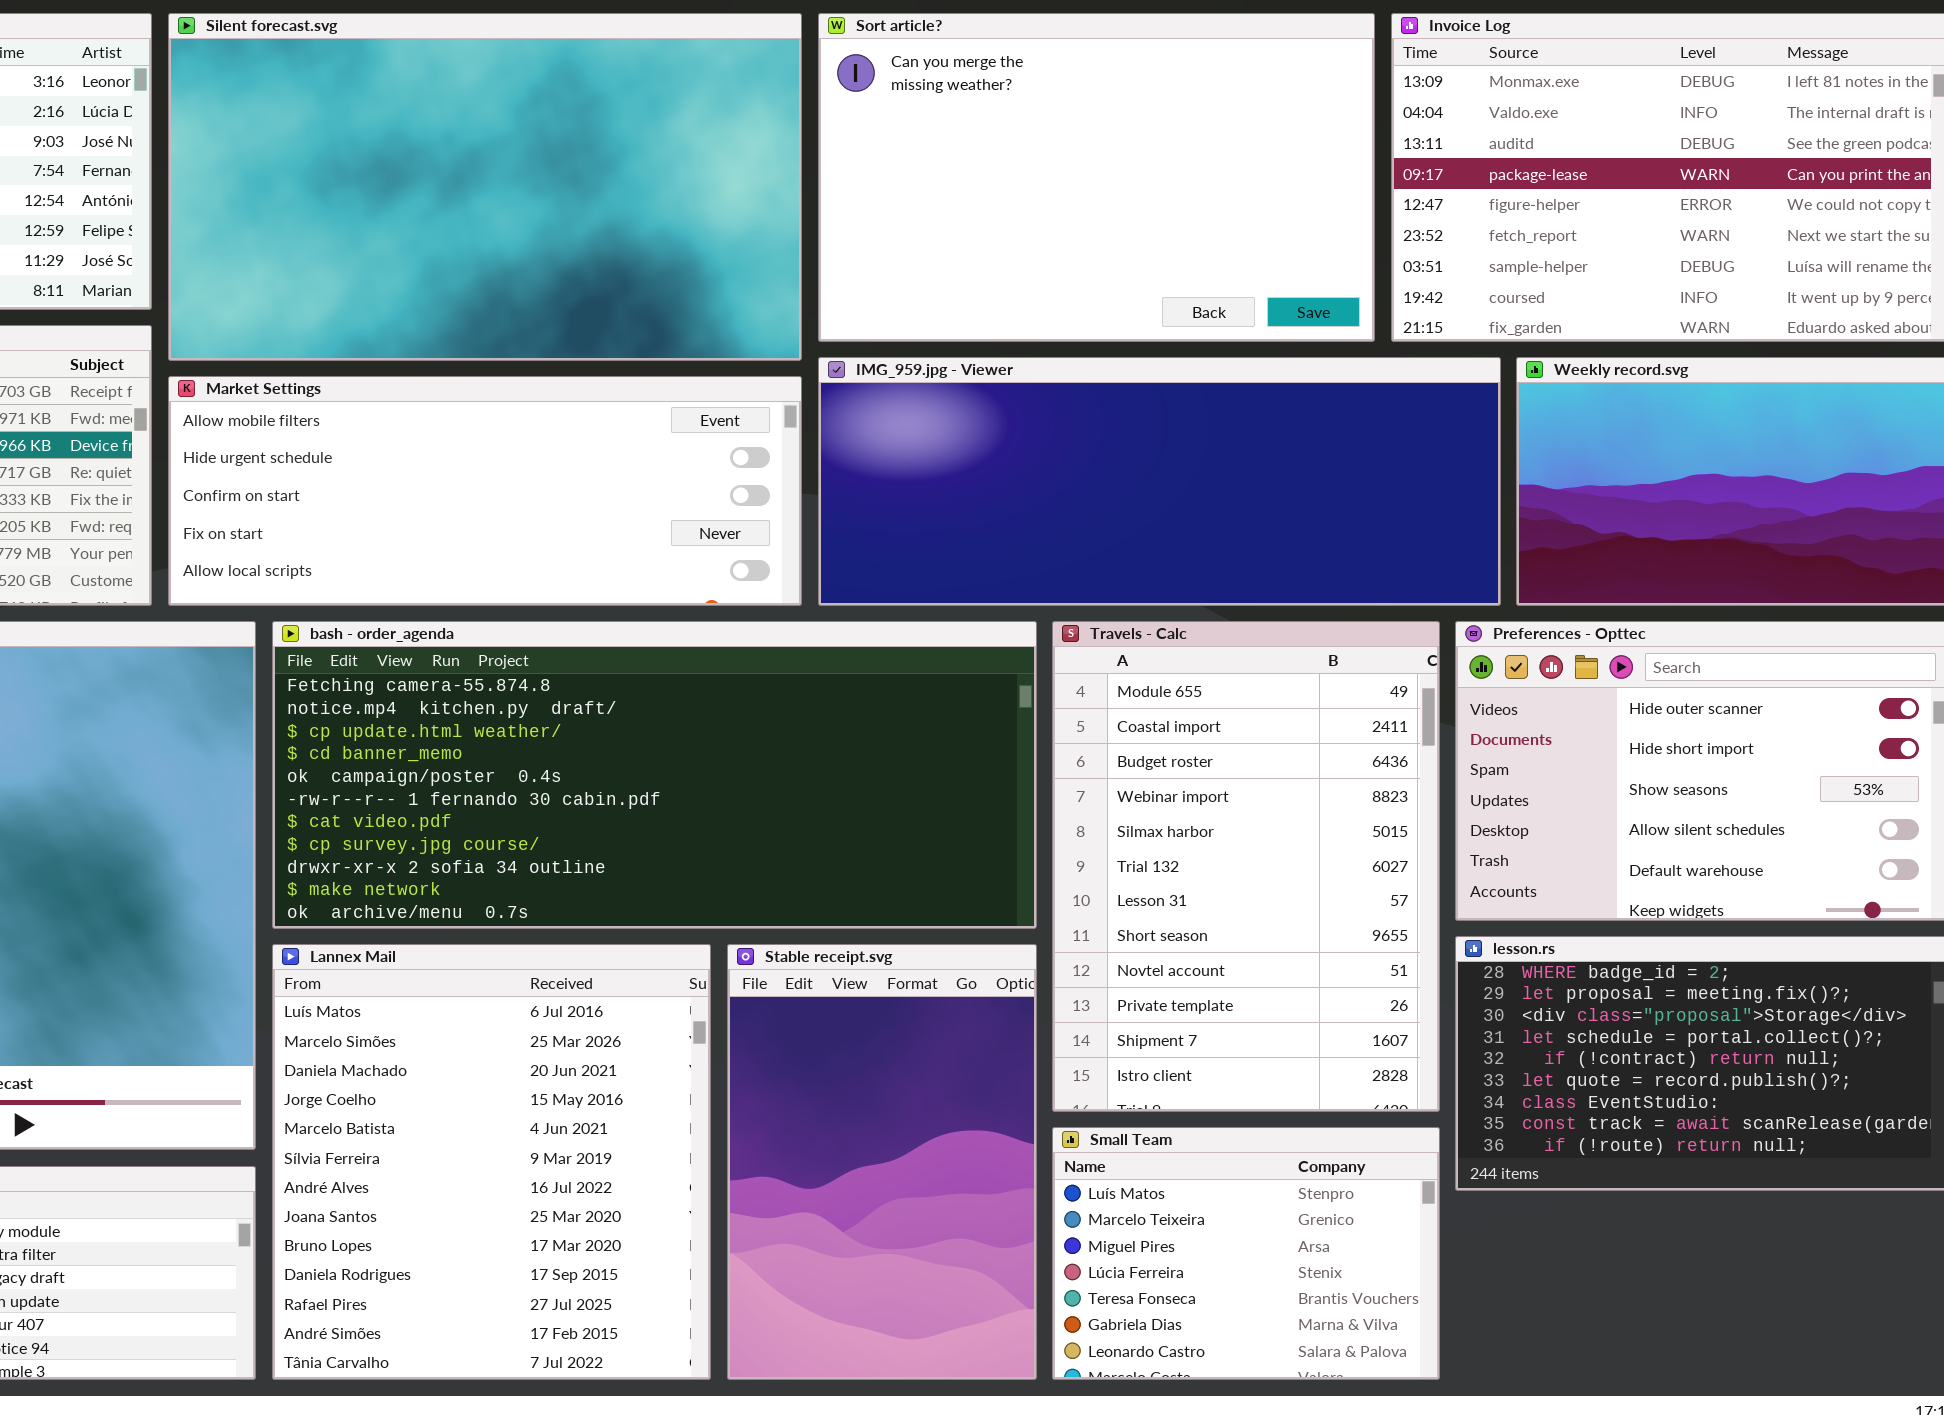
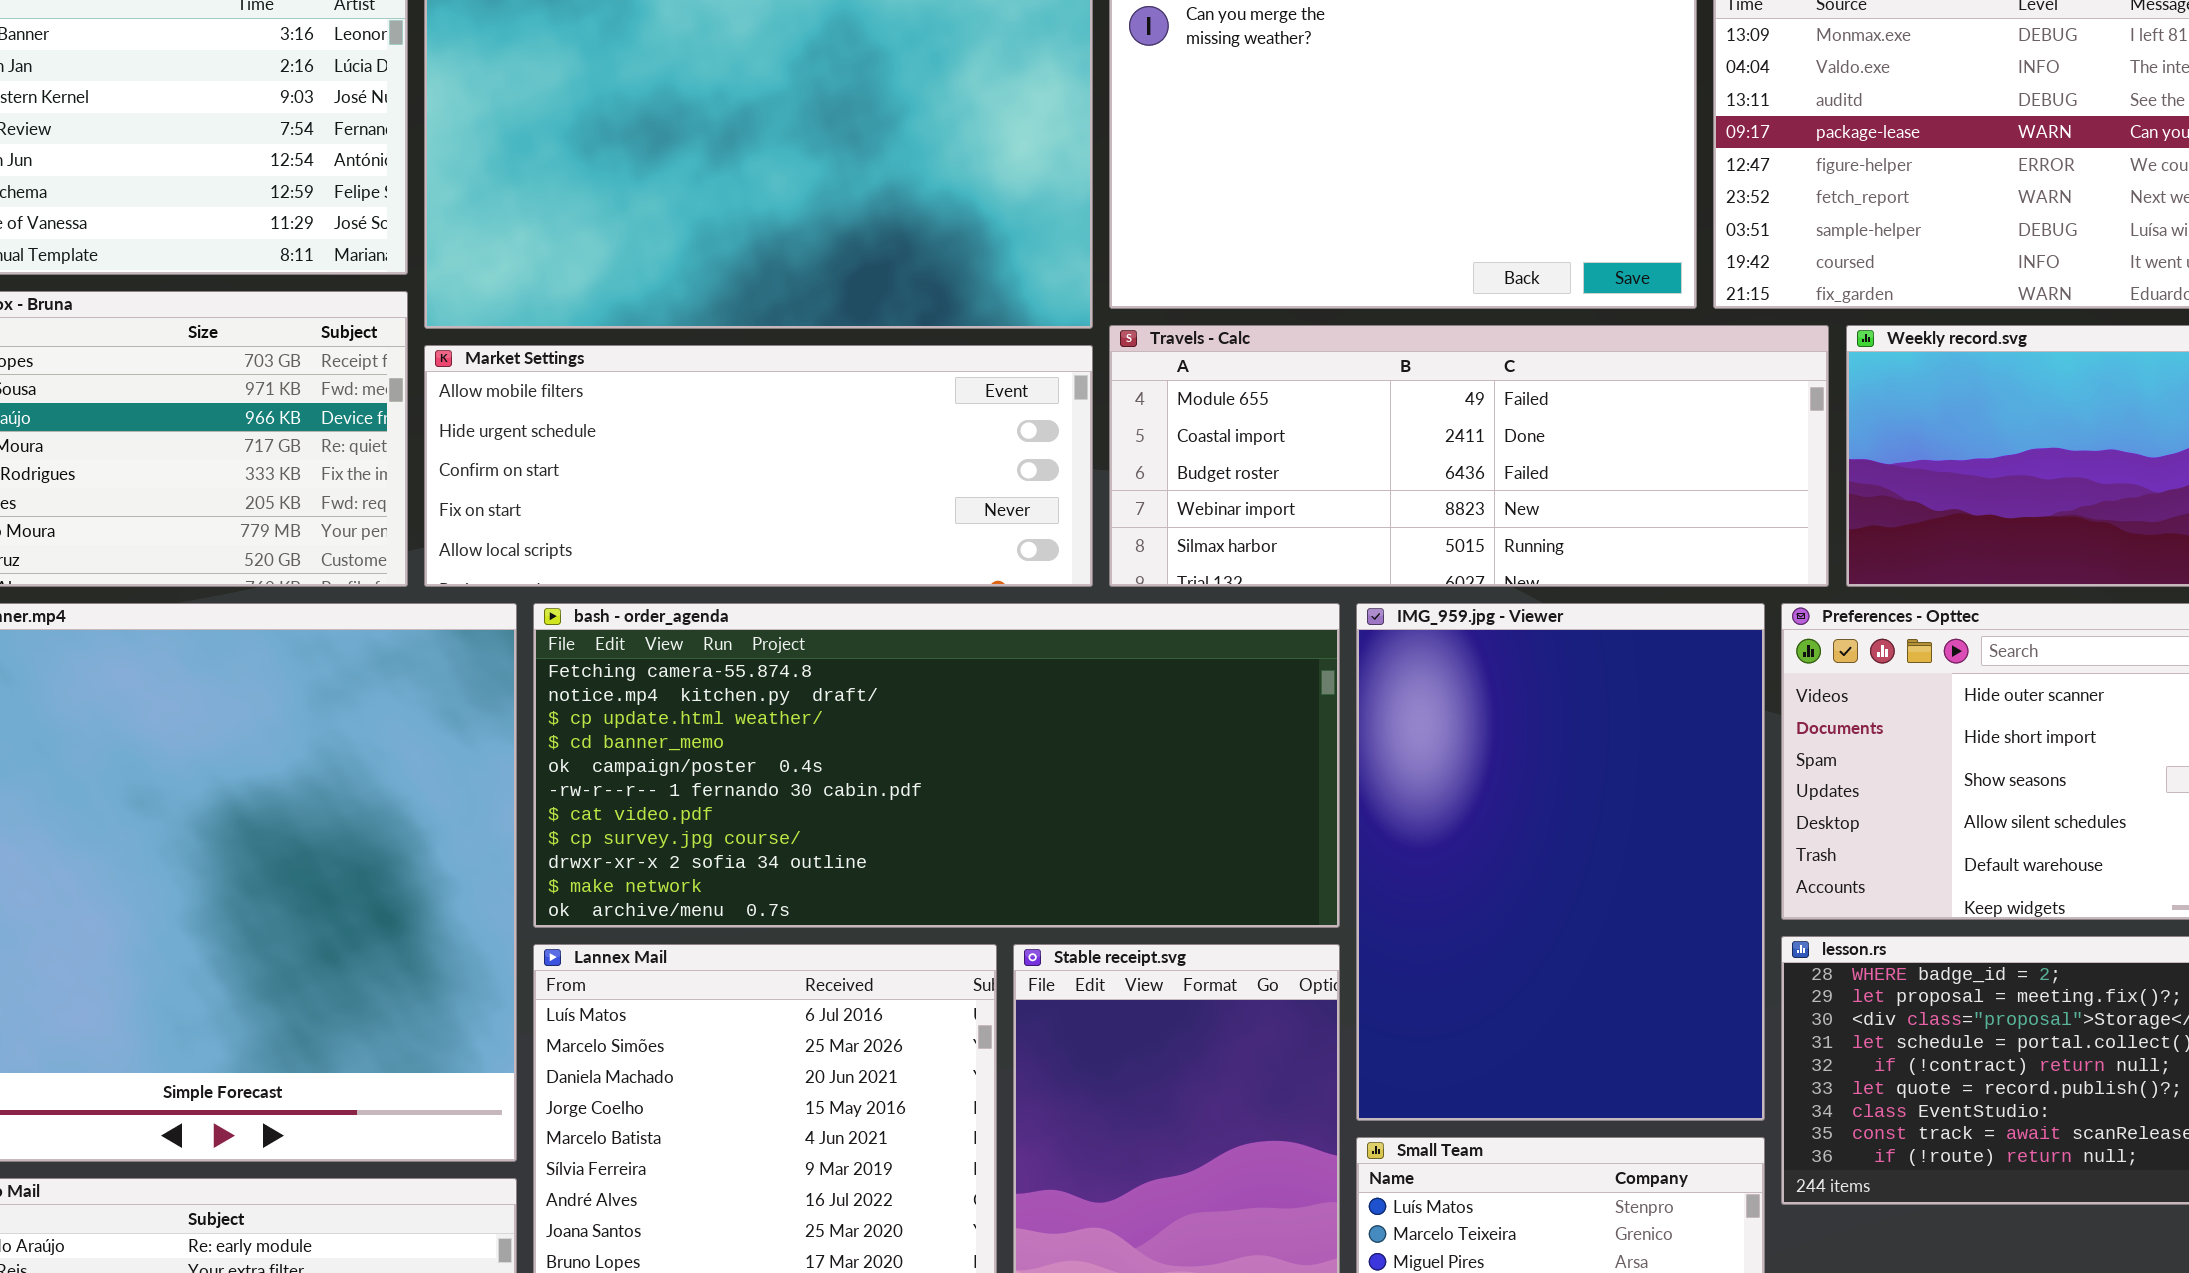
IMG_959.jpg - Viewer: [818,357,1501,606] -> [1356,603,1765,1121], moved, resized
Travels - Calc: [1052,621,1440,1112] -> [1109,325,1829,587], moved, resized

